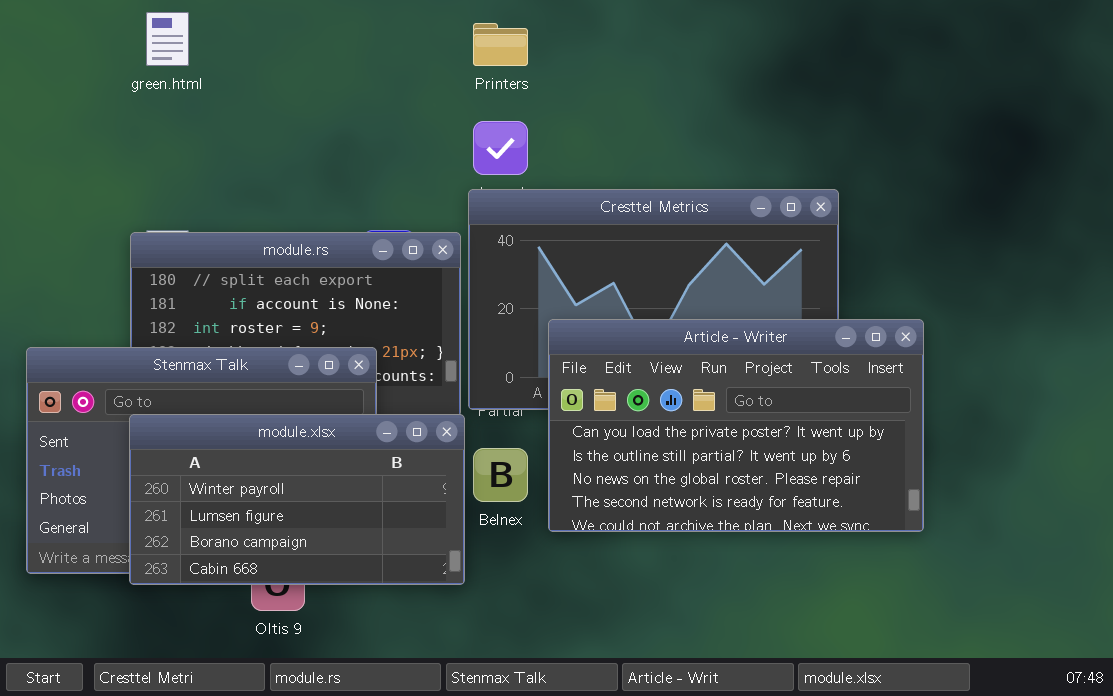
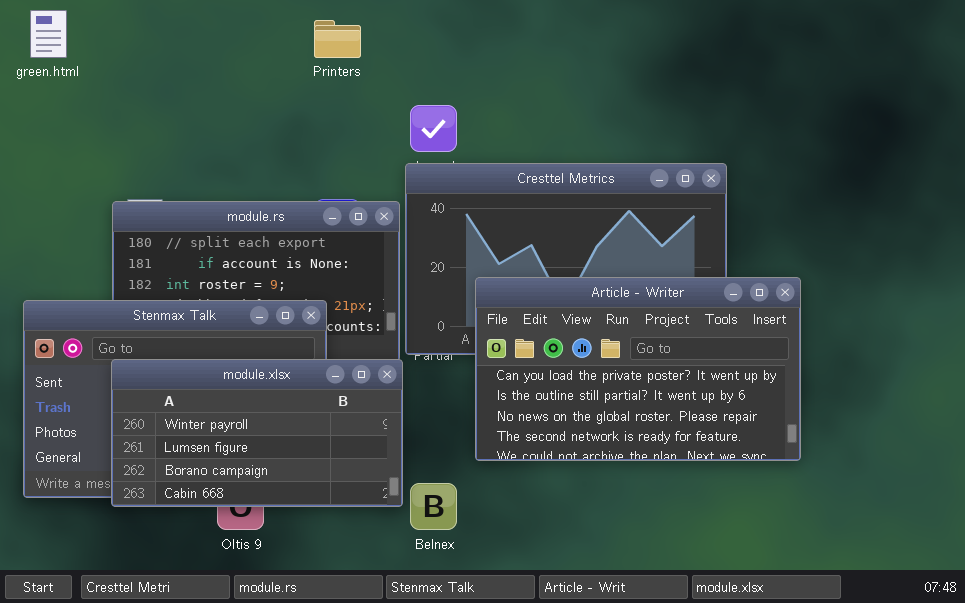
green.html: [146,12,189,66] -> [30,10,67,58], moved
Printers: [473,23,528,66] -> [314,20,361,58], moved
Belnex: [473,448,528,502] -> [410,483,457,530], moved

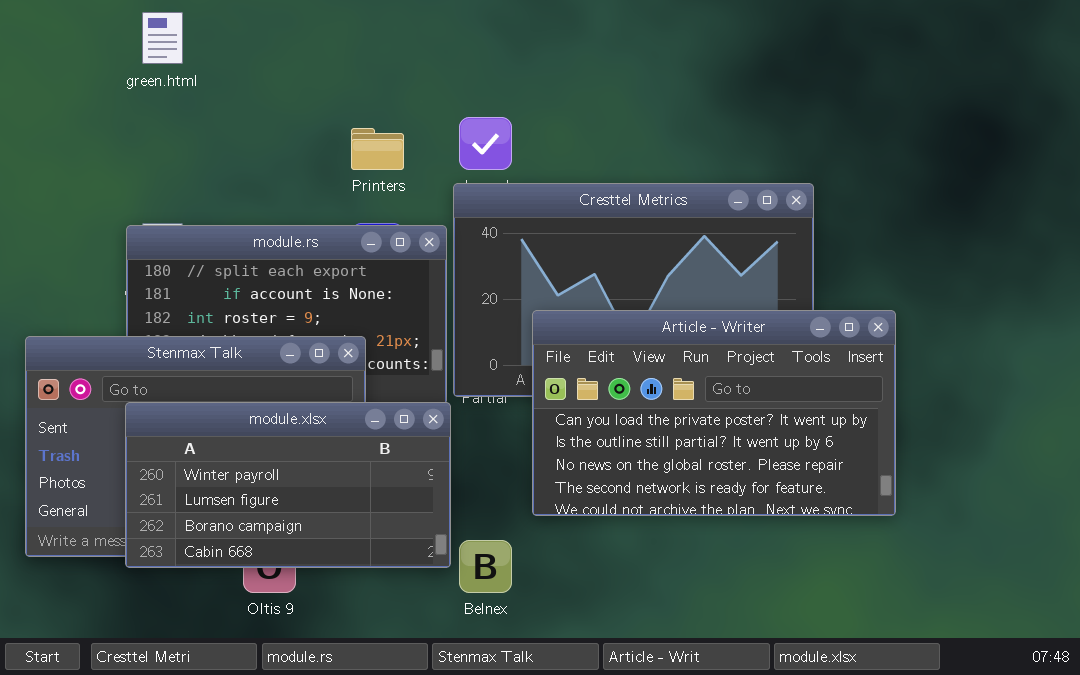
green.html: [30,10,67,58] -> [142,12,183,64], moved
Printers: [314,20,361,58] -> [351,128,404,170], moved

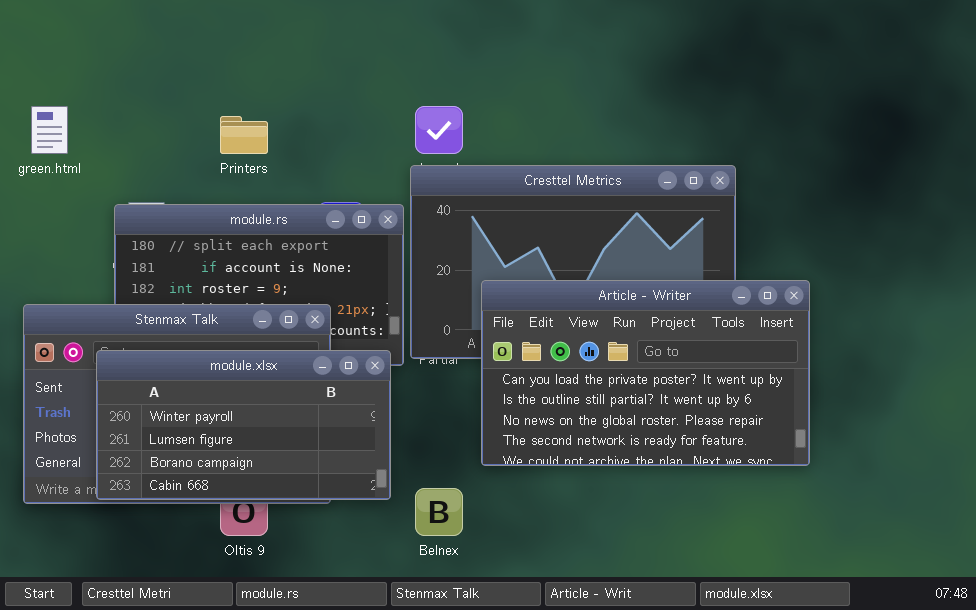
green.html: [142,12,183,64] -> [31,106,68,154], moved
Printers: [351,128,404,170] -> [220,116,268,154], moved
module.xlsx: [125,402,451,568] -> [96,350,391,500], moved

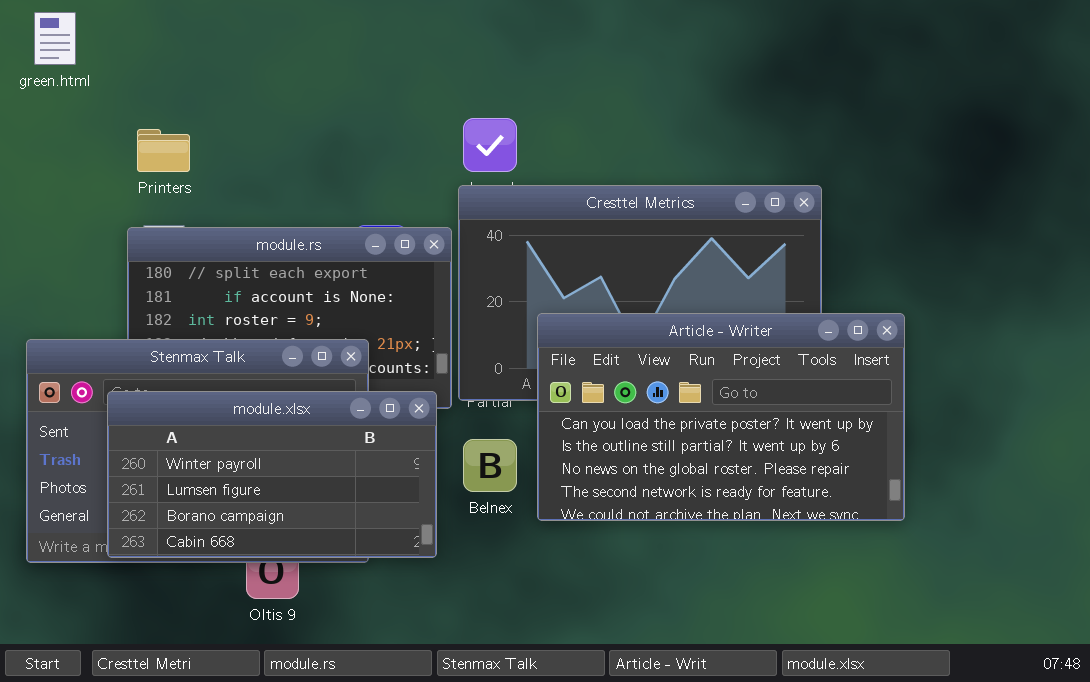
green.html: [31,106,68,154] -> [34,12,76,65], moved
Printers: [220,116,268,154] -> [137,129,190,172], moved
Belnex: [415,488,463,536] -> [463,439,517,492], moved

